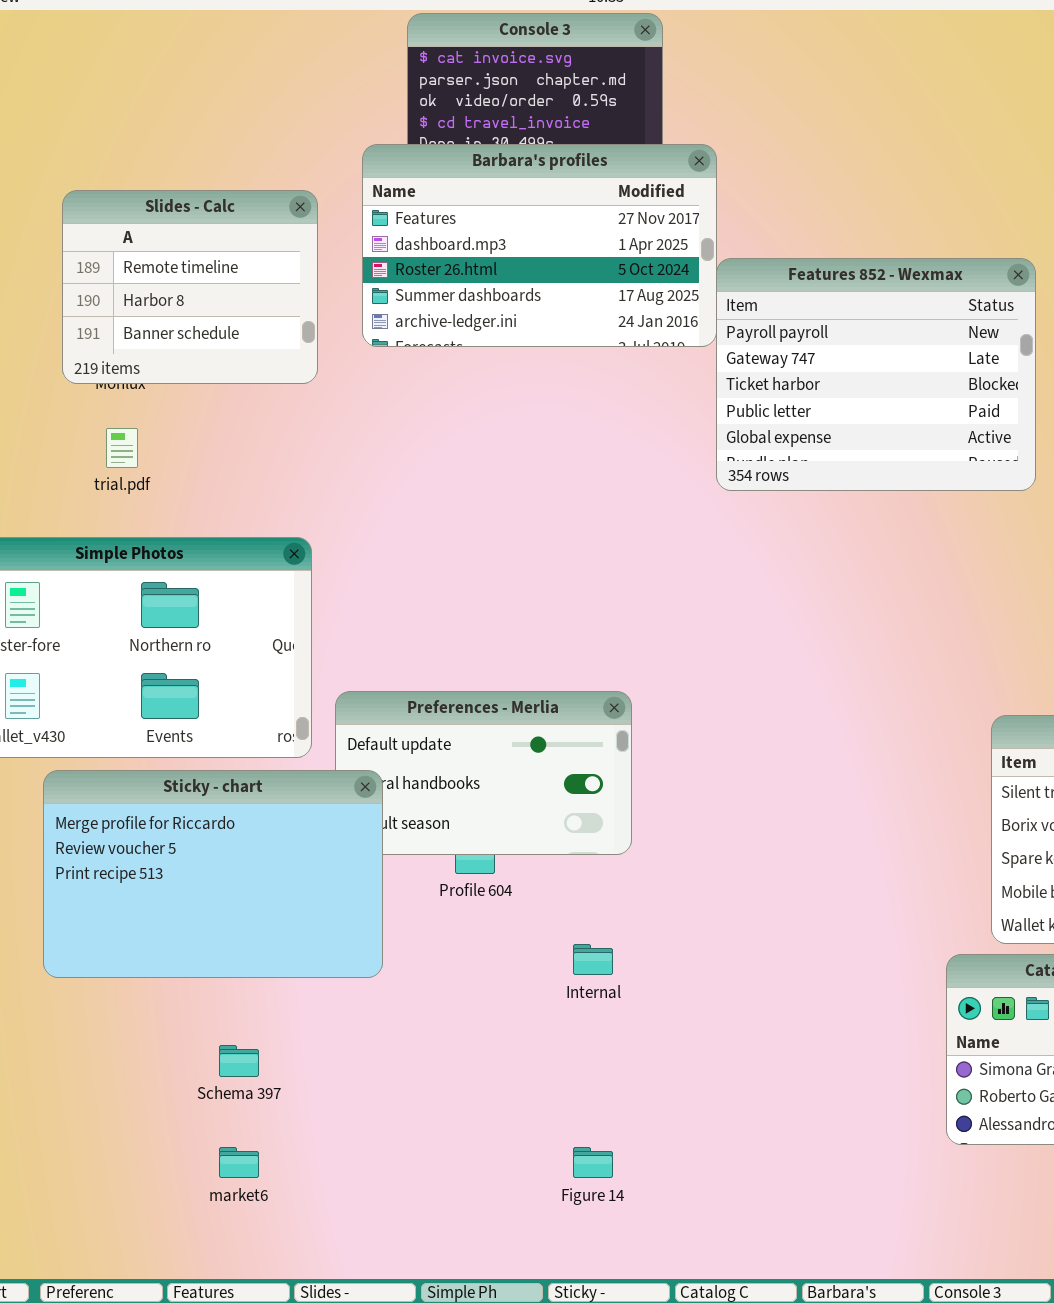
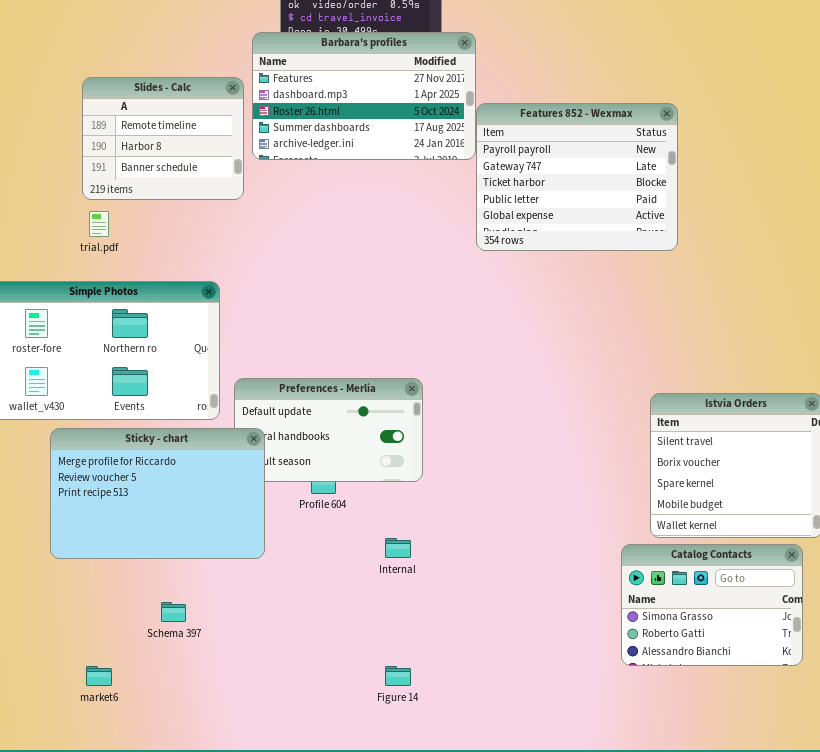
Slides - Calc: [62,190,318,384] -> [82,77,244,200], moved
market6: [219,1147,259,1178] -> [86,666,112,686], moved

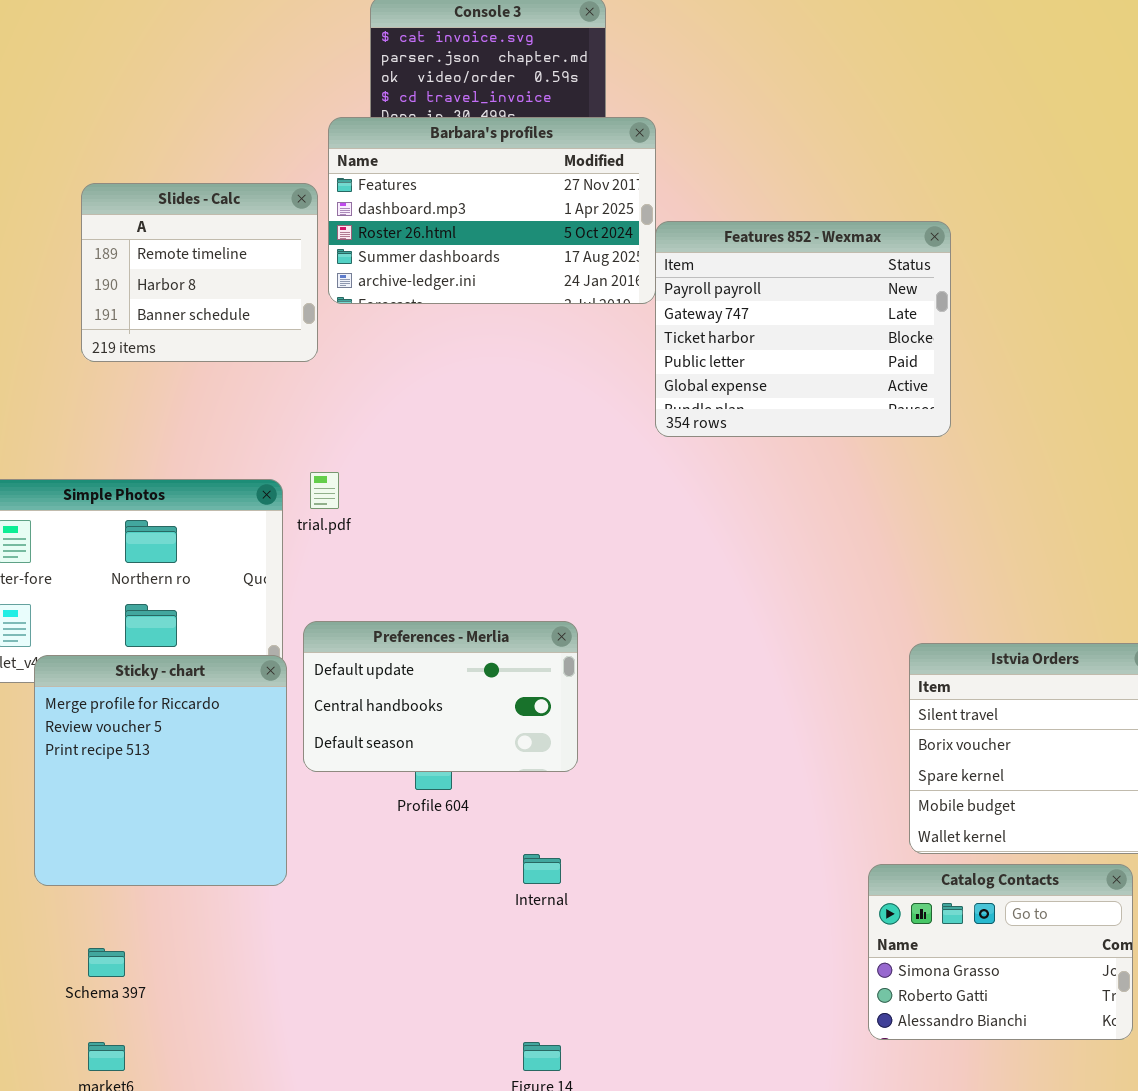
trial.pdf: [89,211,109,237] -> [310,472,339,509], moved
Sticky - chart: [50,428,265,559] -> [34,655,287,886], resized
Schema 397: [161,602,186,622] -> [88,948,125,977], moved

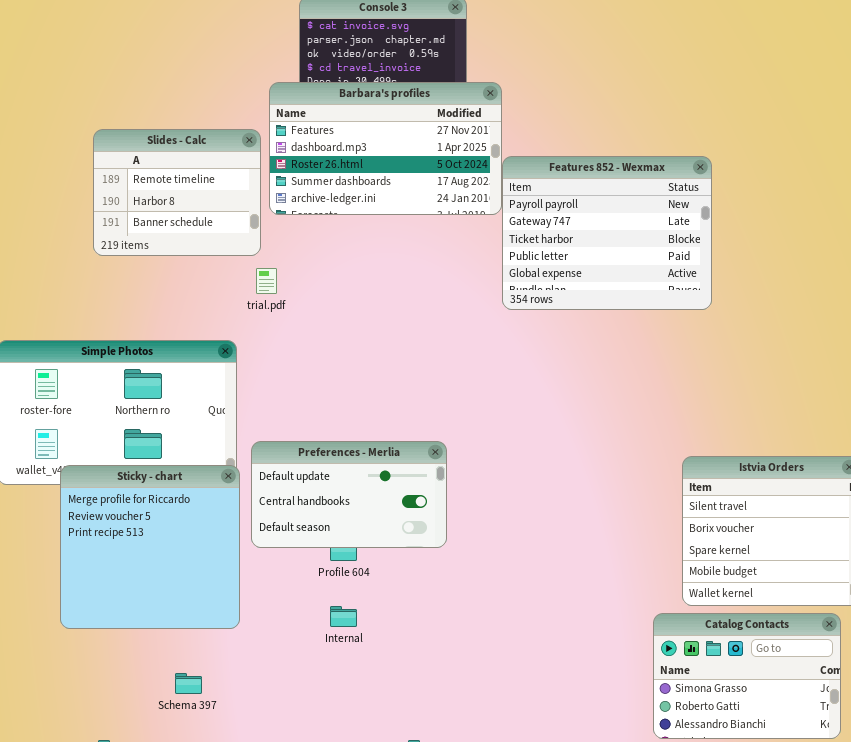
trial.pdf: [310,472,339,509] -> [256,268,277,294], moved
Internal: [523,854,561,884] -> [330,606,357,627], moved
Schema 397: [88,948,125,977] -> [175,673,202,694], moved

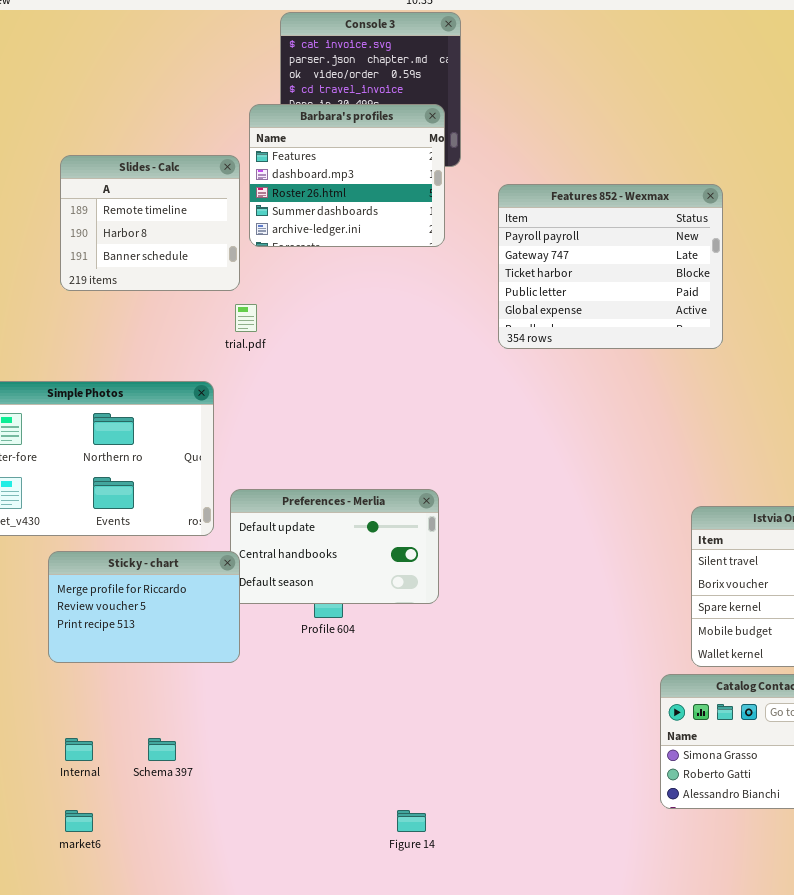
Barbara's profiles: [269,82,502,215] -> [249,104,445,247], resized
Sticky - chart: [60,465,240,629] -> [48,551,240,663], moved, resized
Internal: [330,606,357,627] -> [65,738,93,761], moved

